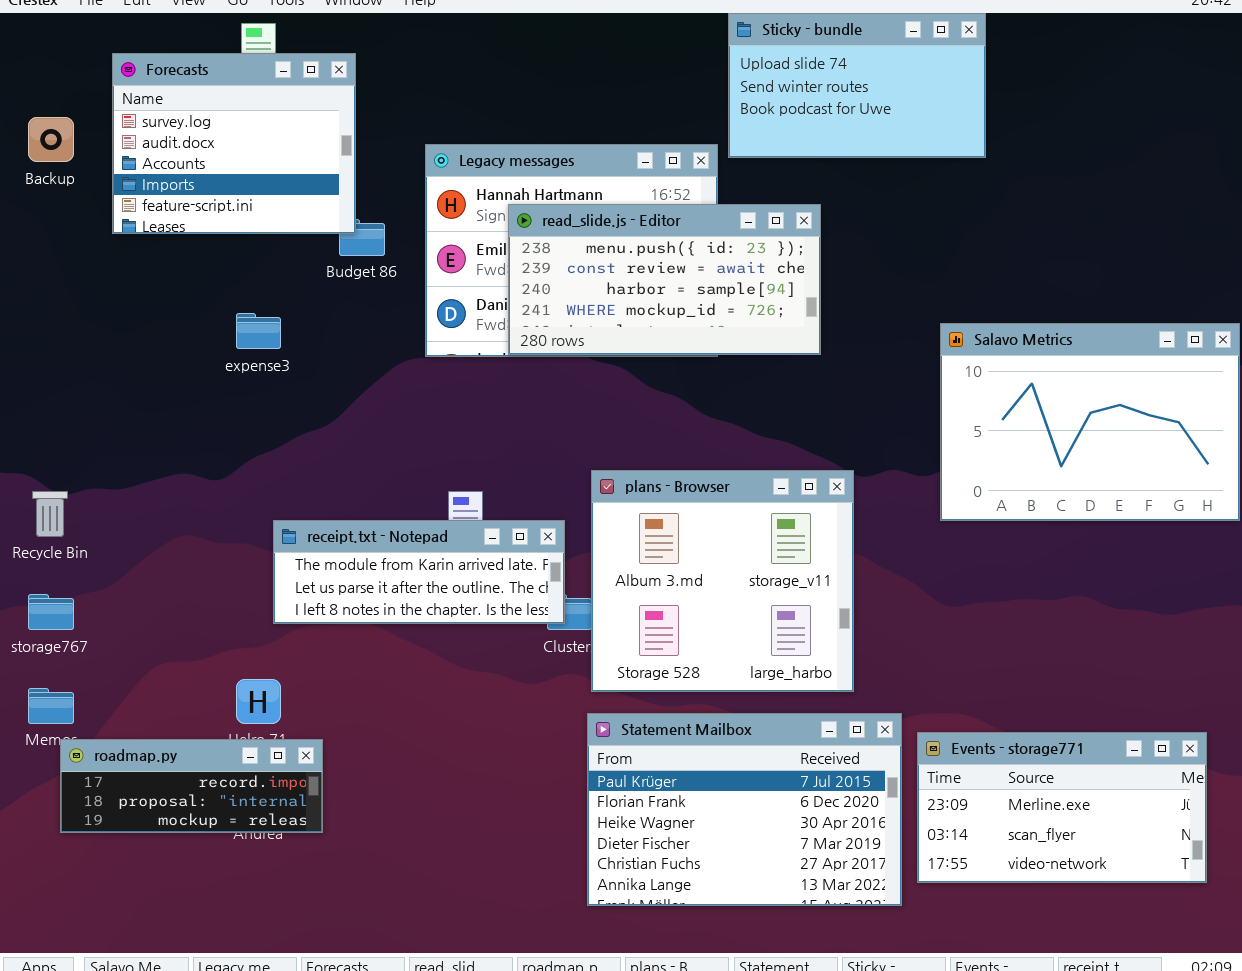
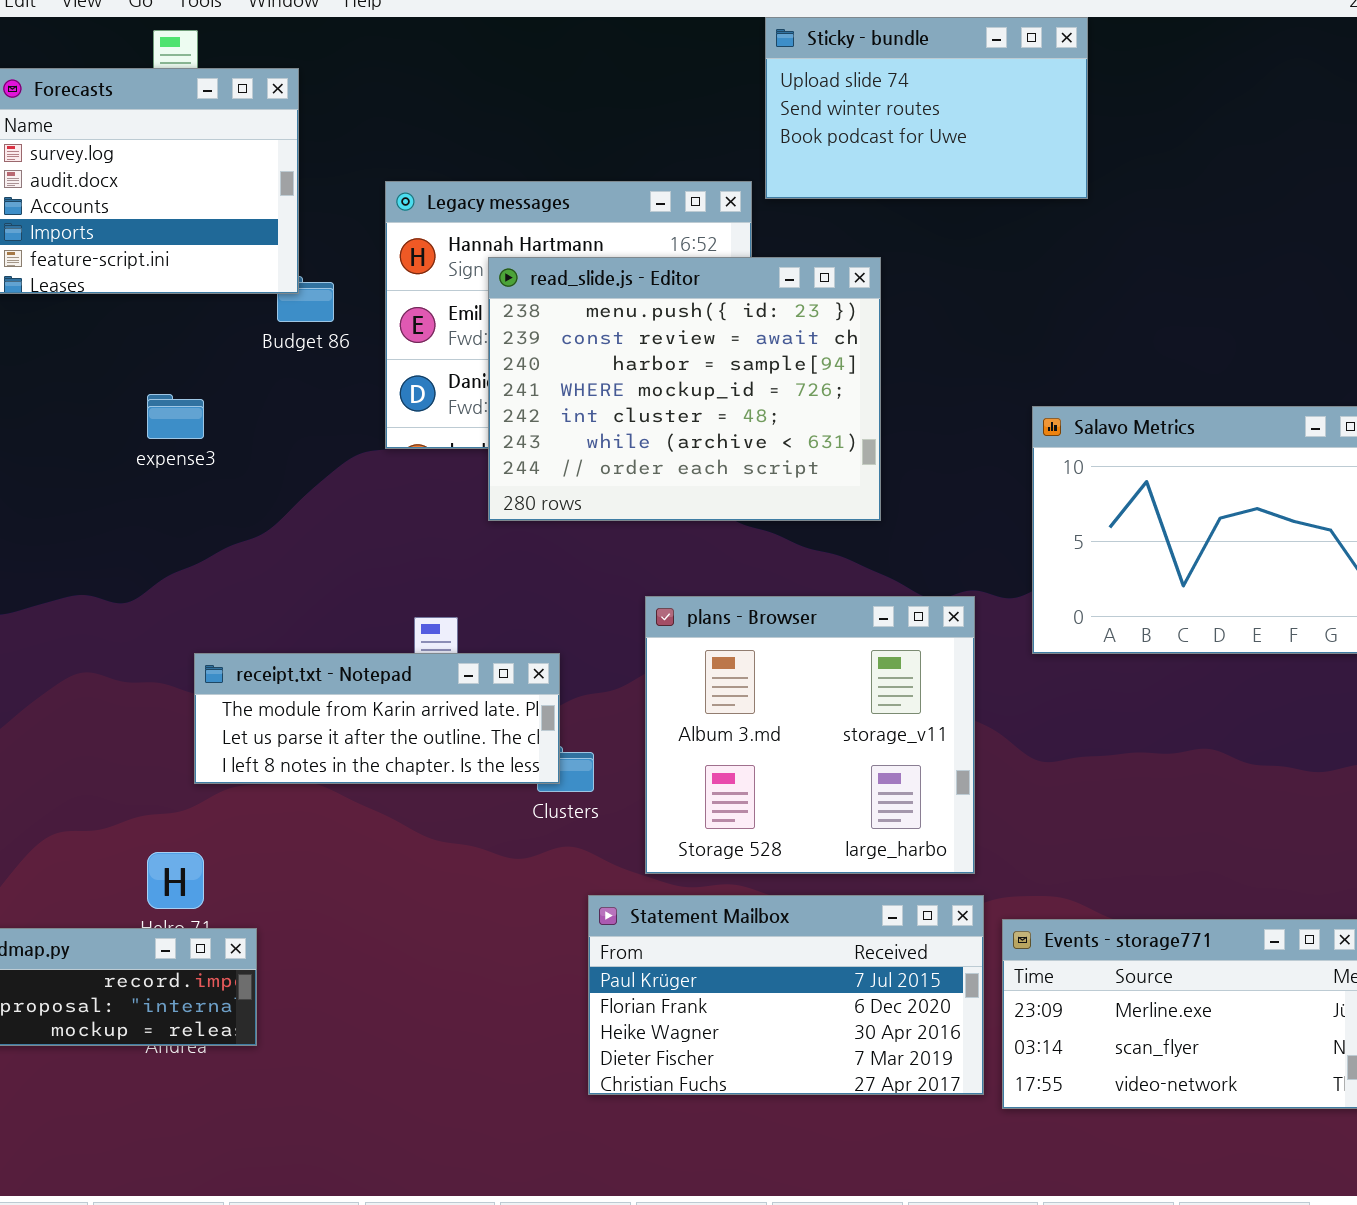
read_slide.js - Editor: [508,204,821,355] -> [488,257,881,521], resized
plans - Browser: [591,470,854,692] -> [645,596,975,874], moved
Statement Mailbox: [587,713,902,906] -> [588,895,984,1095], resized

